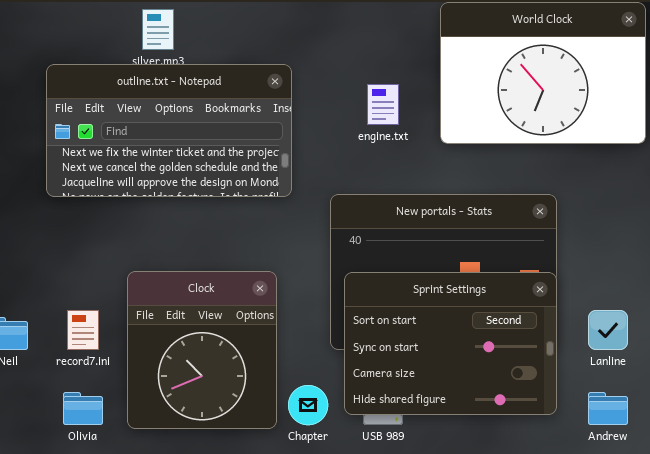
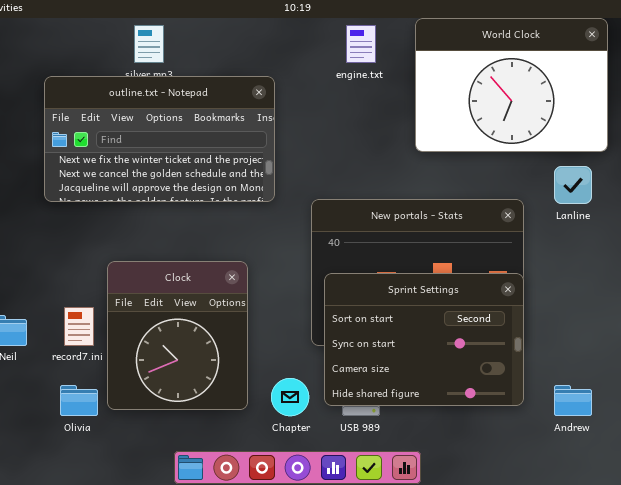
engine.txt: [367,84,399,125] -> [346,25,376,63], moved
Clock: [127,271,277,429] -> [107,261,248,410], moved
Lanline: [588,310,628,350] -> [554,166,592,204], moved

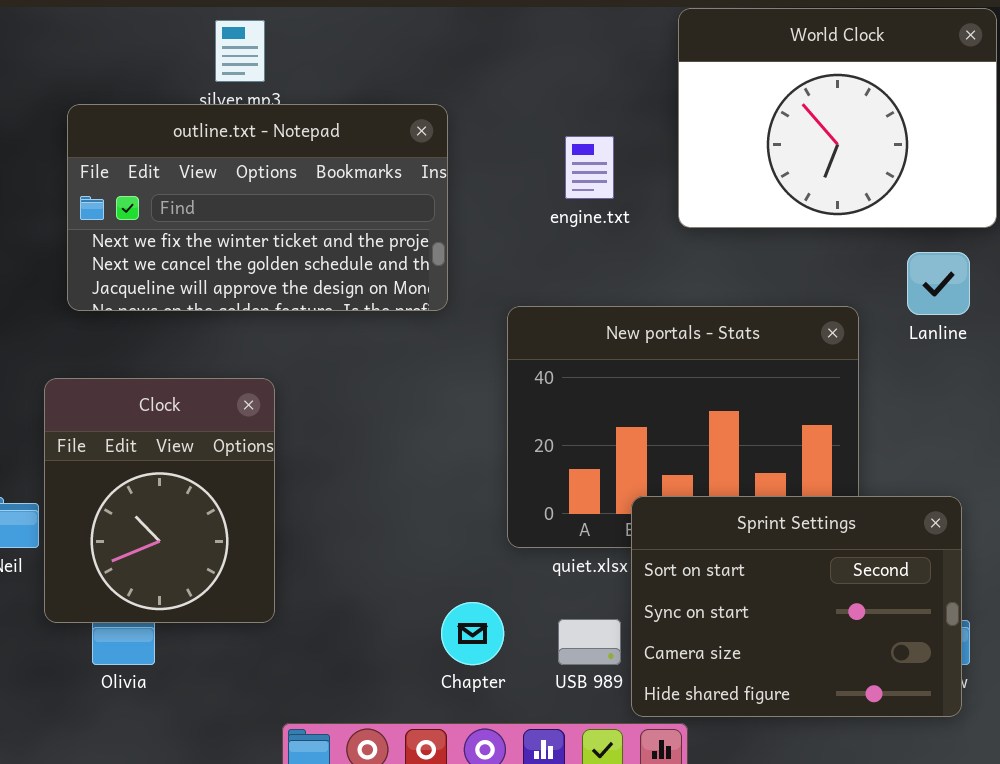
engine.txt: [346,25,376,63] -> [565,136,614,199], moved
Clock: [107,261,248,410] -> [44,378,275,623], moved
Sprint Settings: [324,273,524,406] -> [631,496,962,717], moved

